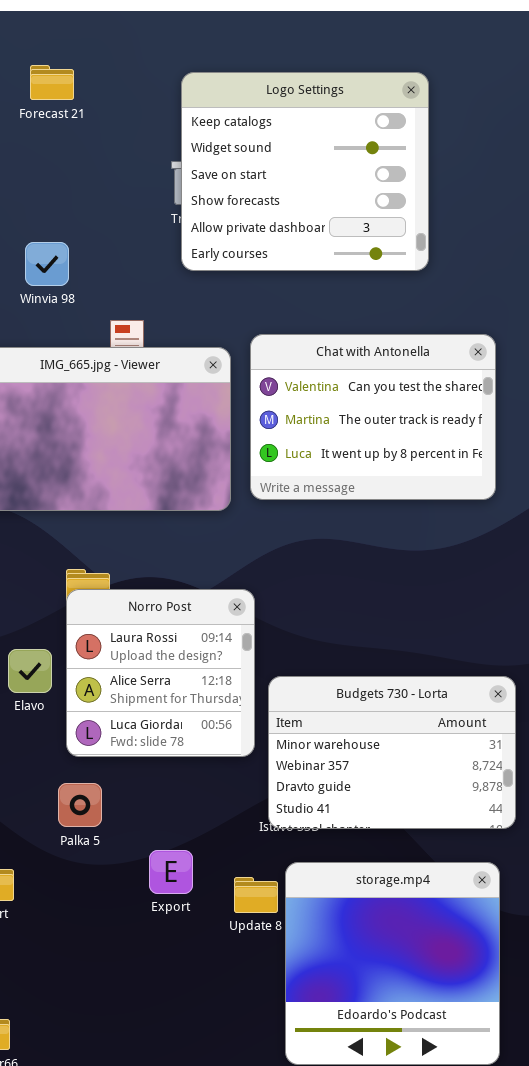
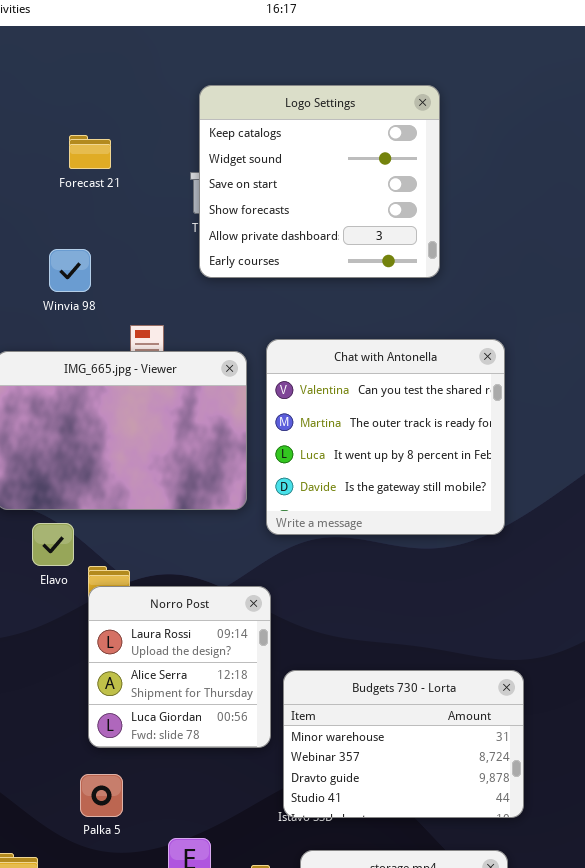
Forecast 21: [30,65,74,100] -> [69,135,111,169], moved
Chat with Antonella: [250,334,496,500] -> [266,339,505,535], resized
Elavo: [8,649,52,693] -> [32,523,74,566], moved

